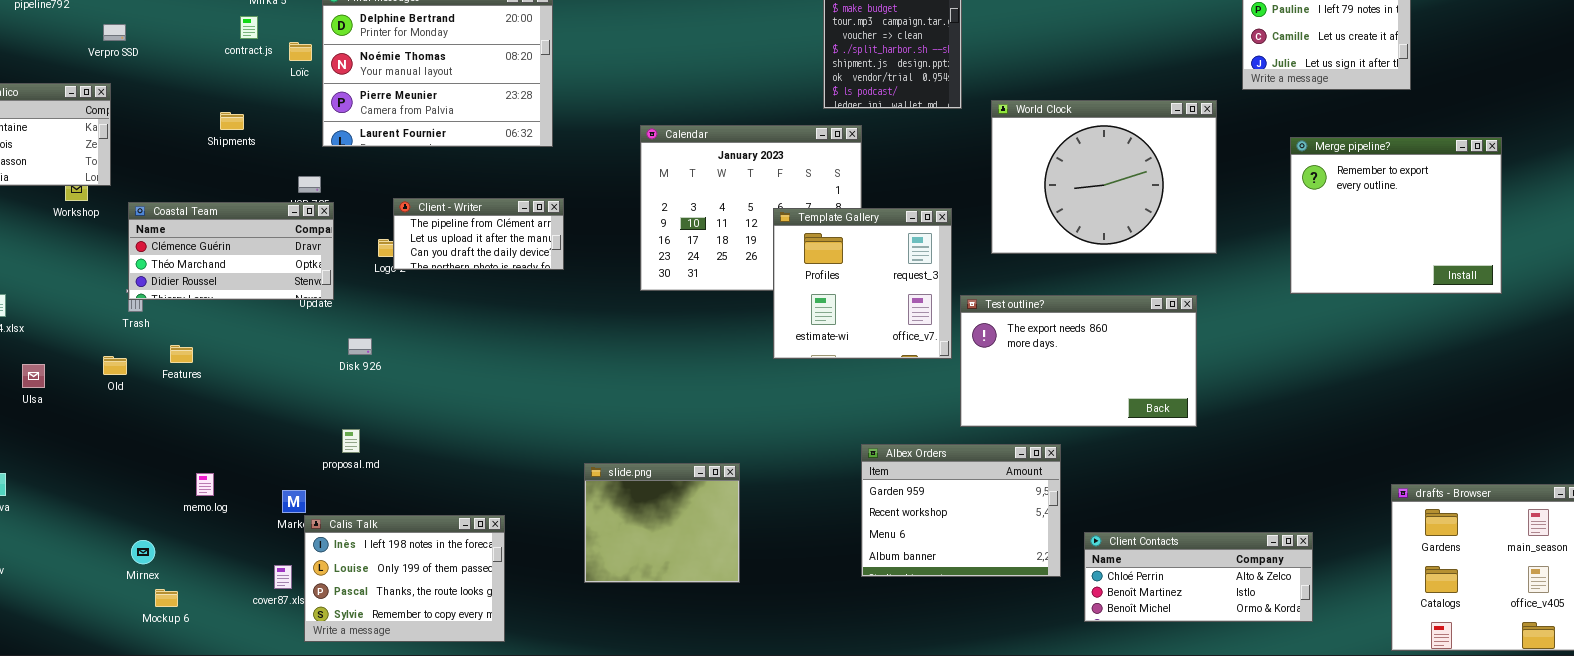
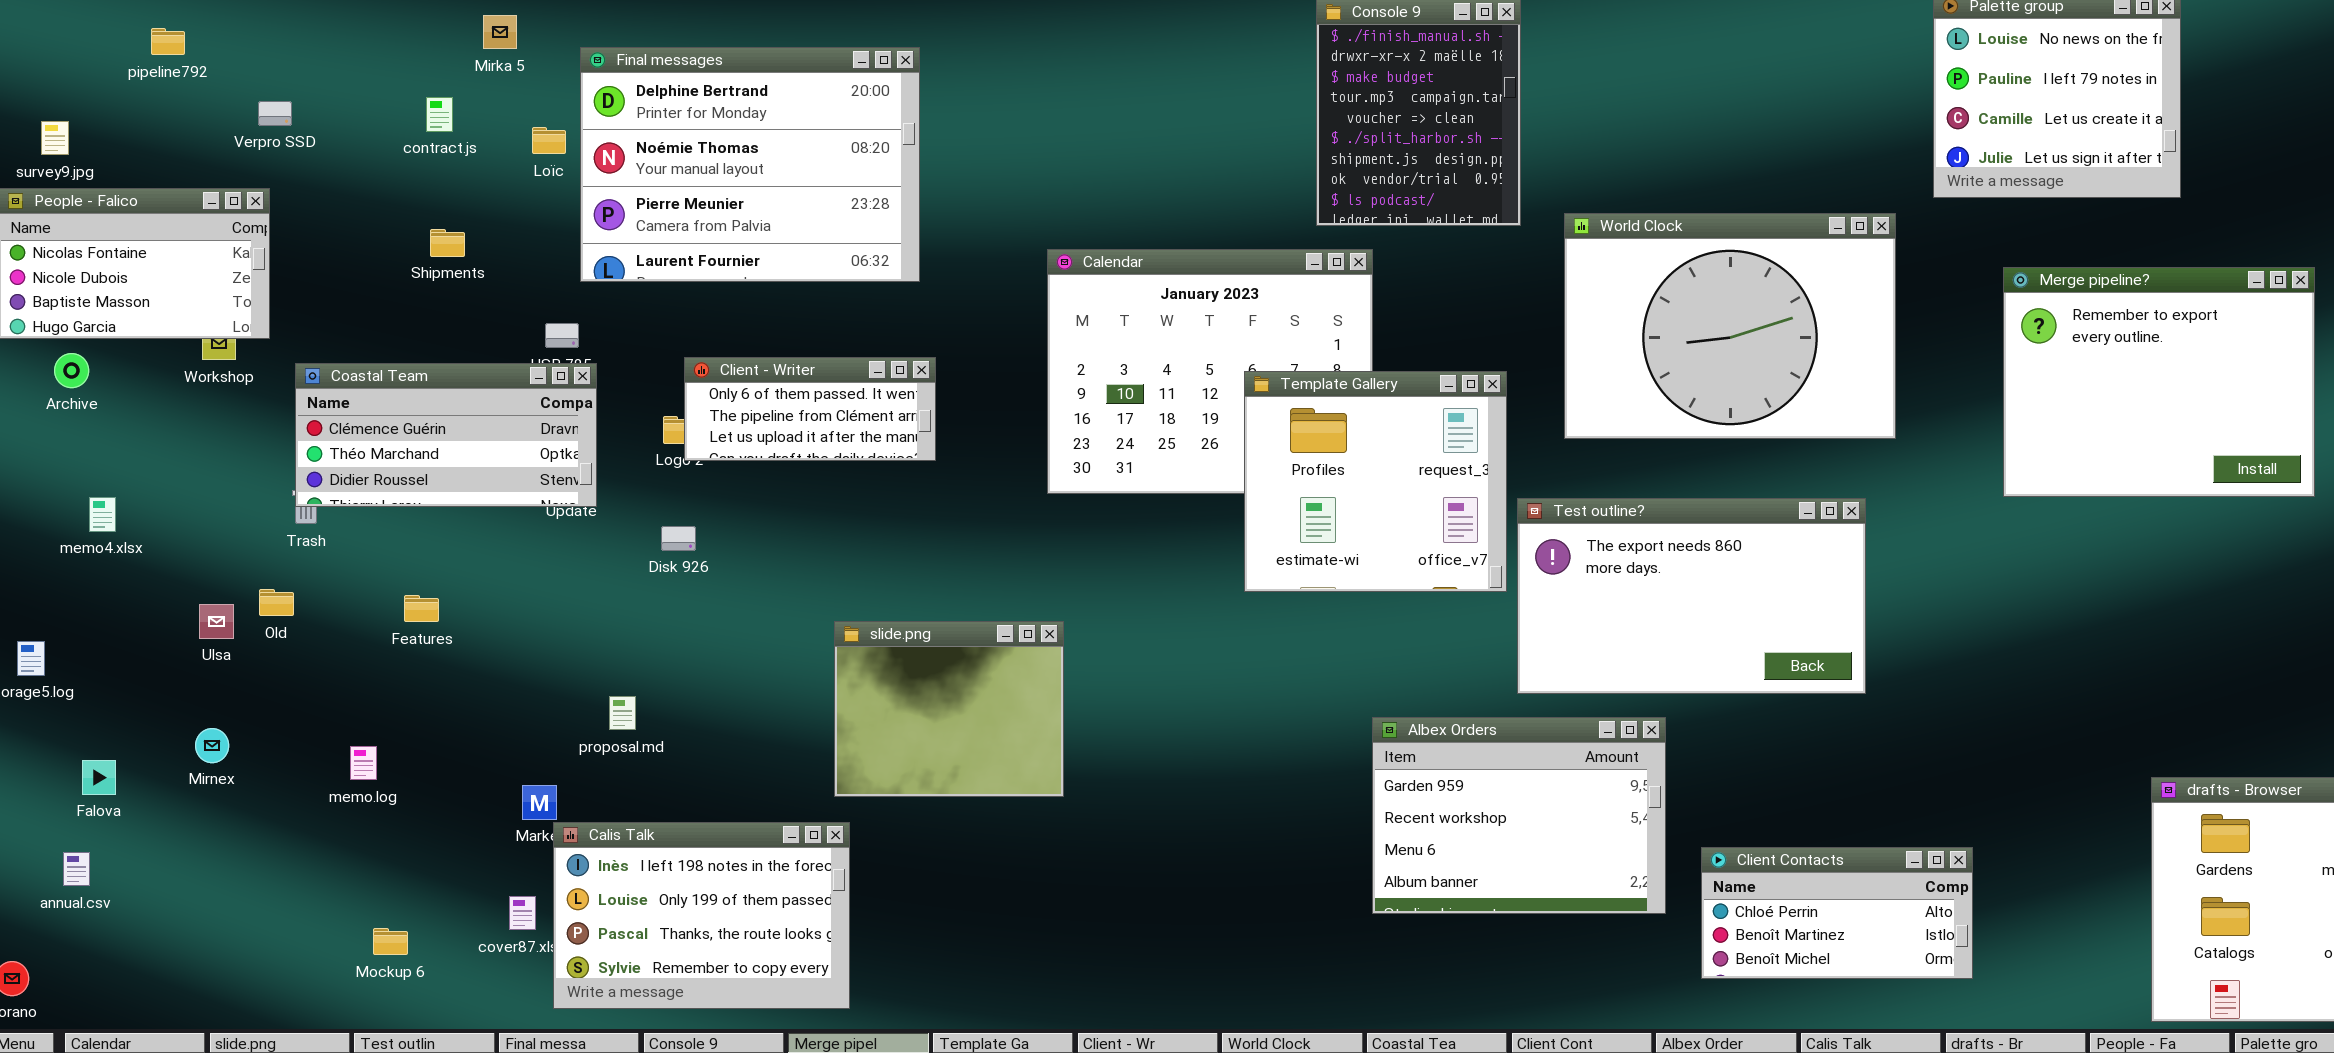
contract.js: [240,16,258,39] -> [426,97,453,132], moved
Client - Writer: [393,198,564,270] -> [684,357,936,461], scrolled up 1 row
Disk 926: [348,338,372,355] -> [661,526,696,551], moved
Features: [170,345,193,363] -> [404,595,439,622], moved
Ulsa: [22,364,45,388] -> [199,604,234,639], moved
slide.png: [584,463,740,583] -> [834,621,1064,797], moved
memo.log: [196,473,214,496] -> [350,746,377,780], moved
Client Contacts: [1084,532,1313,622] -> [1701,847,1973,979], resized
Mirnex: [131,540,155,564] -> [195,728,229,763], moved
Mockup 6: [155,589,178,607] -> [373,928,408,955], moved

